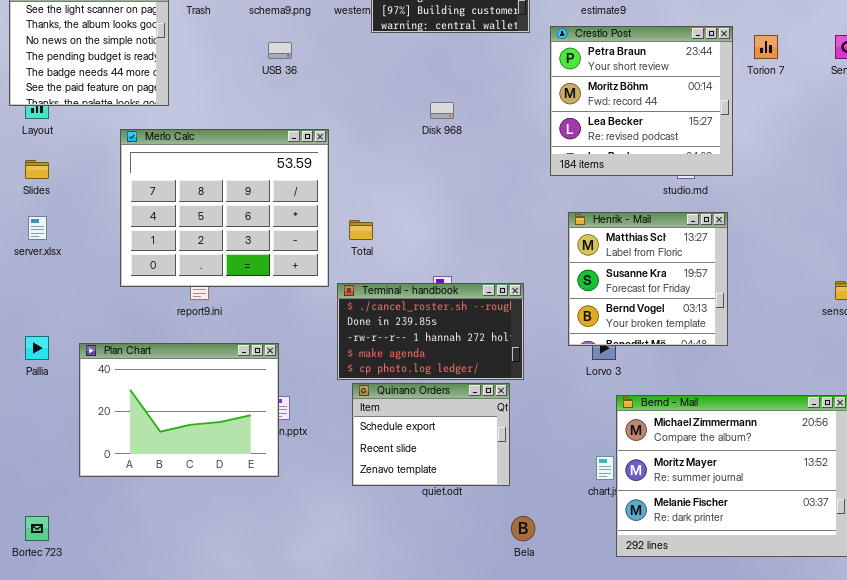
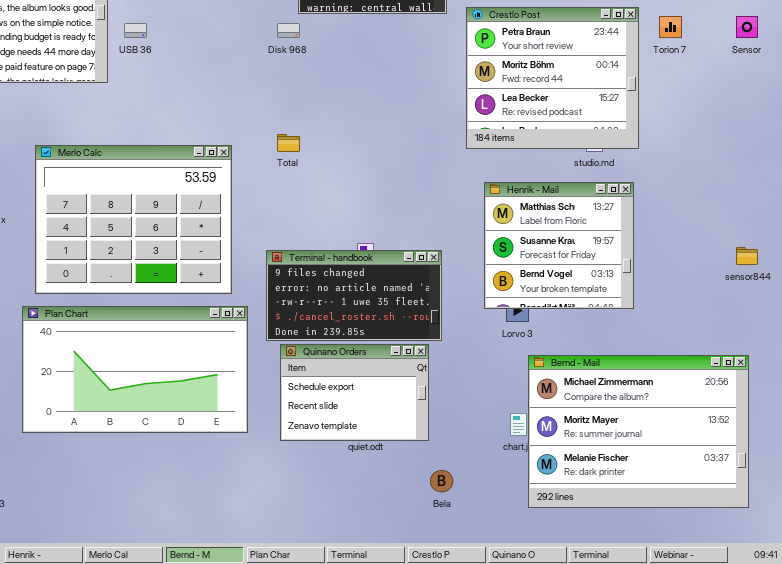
USB 36: [268,42,292,59] -> [124,23,147,38], moved
Disk 968: [430,102,454,119] -> [277,23,300,38], moved
Merlo Calc: [120,129,329,287] -> [35,145,232,294], moved
Total: [349,220,373,240] -> [277,134,300,152], moved
Terminal - handbook: [337,283,524,380] -> [266,250,442,341], scrolled up 3 rows
Plan Chart: [79,343,279,477] -> [22,306,248,433], resized

